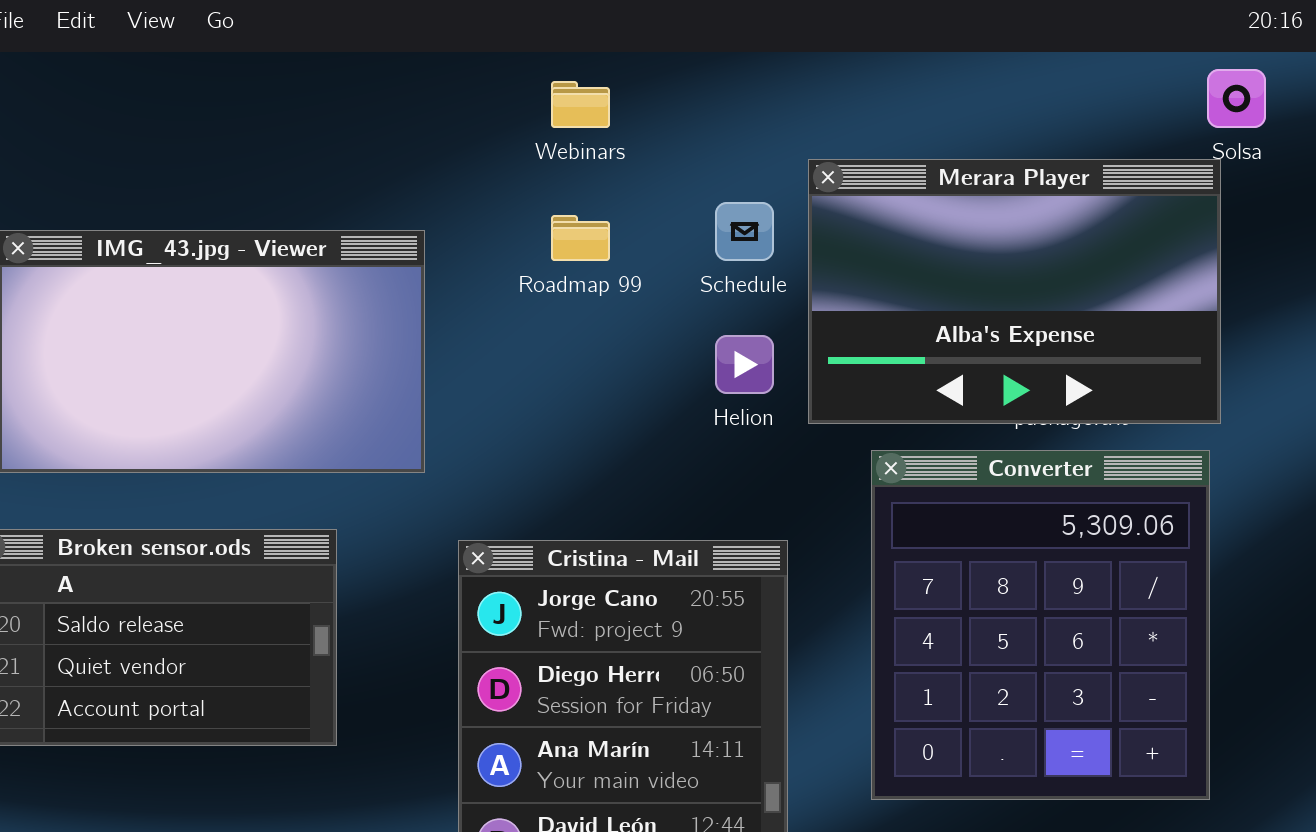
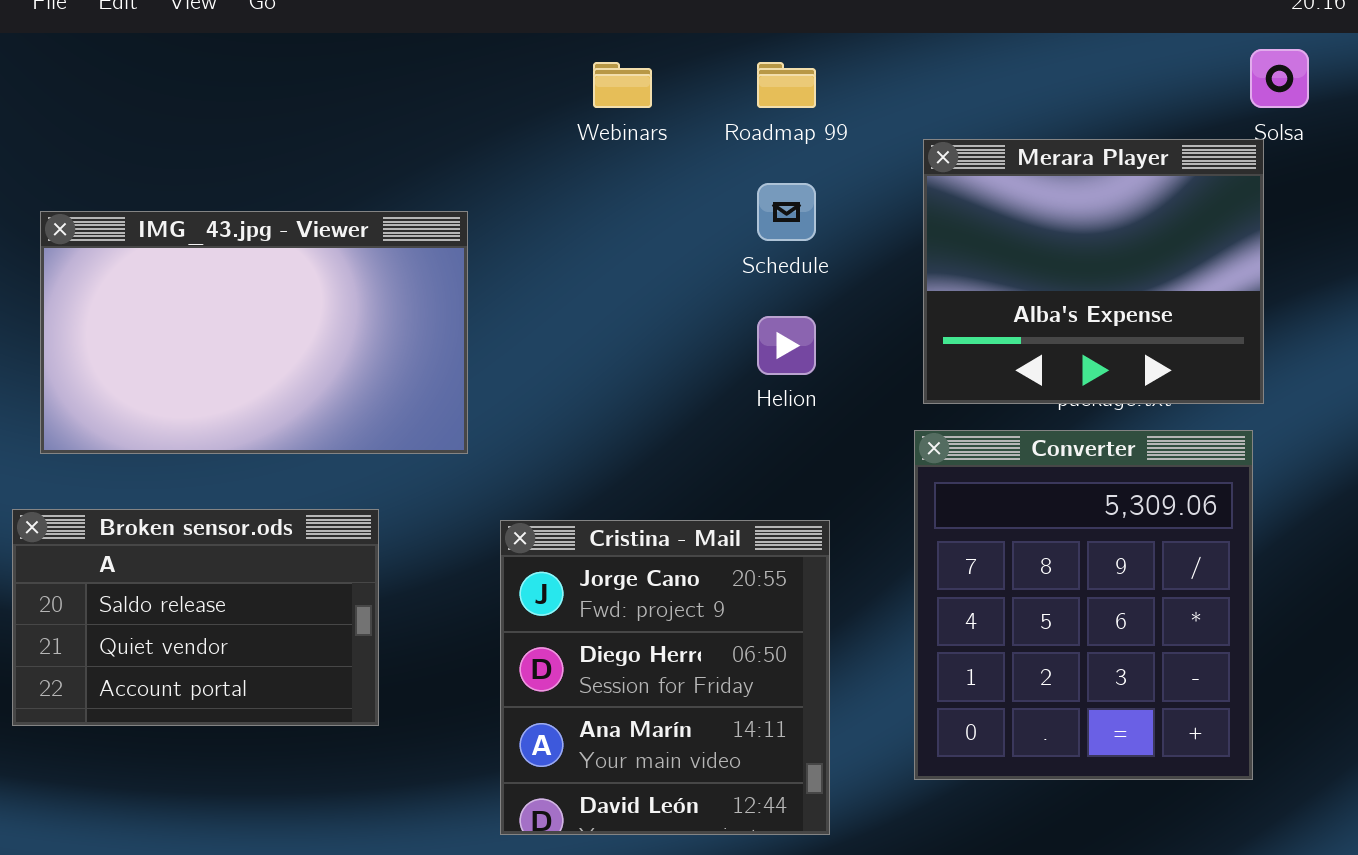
Merara Player: [808,159,1221,424] -> [923,139,1264,404], resized
Roadmap 99: [551,215,610,261] -> [757,62,816,108], moved

